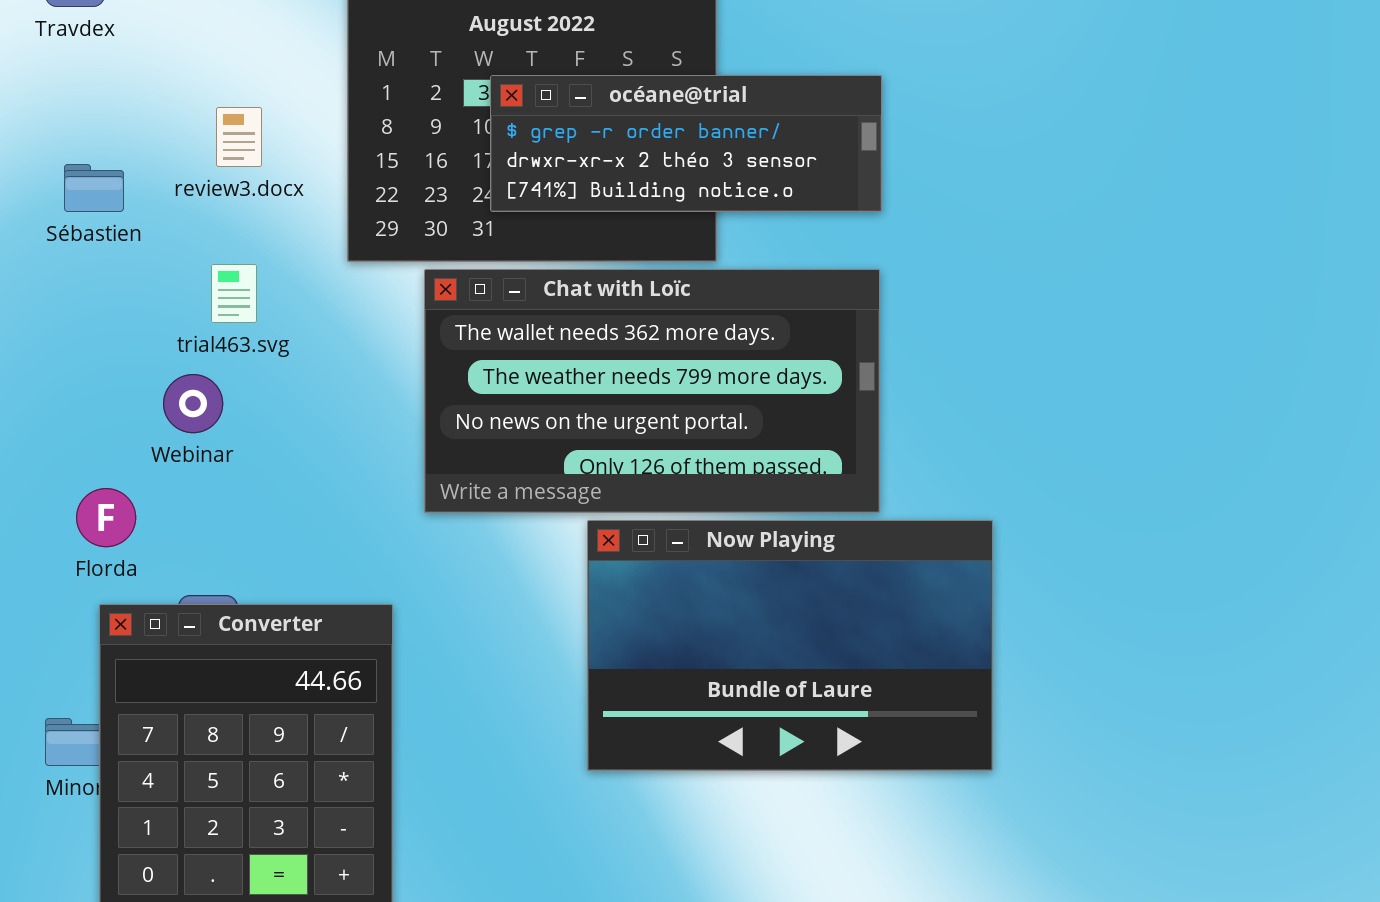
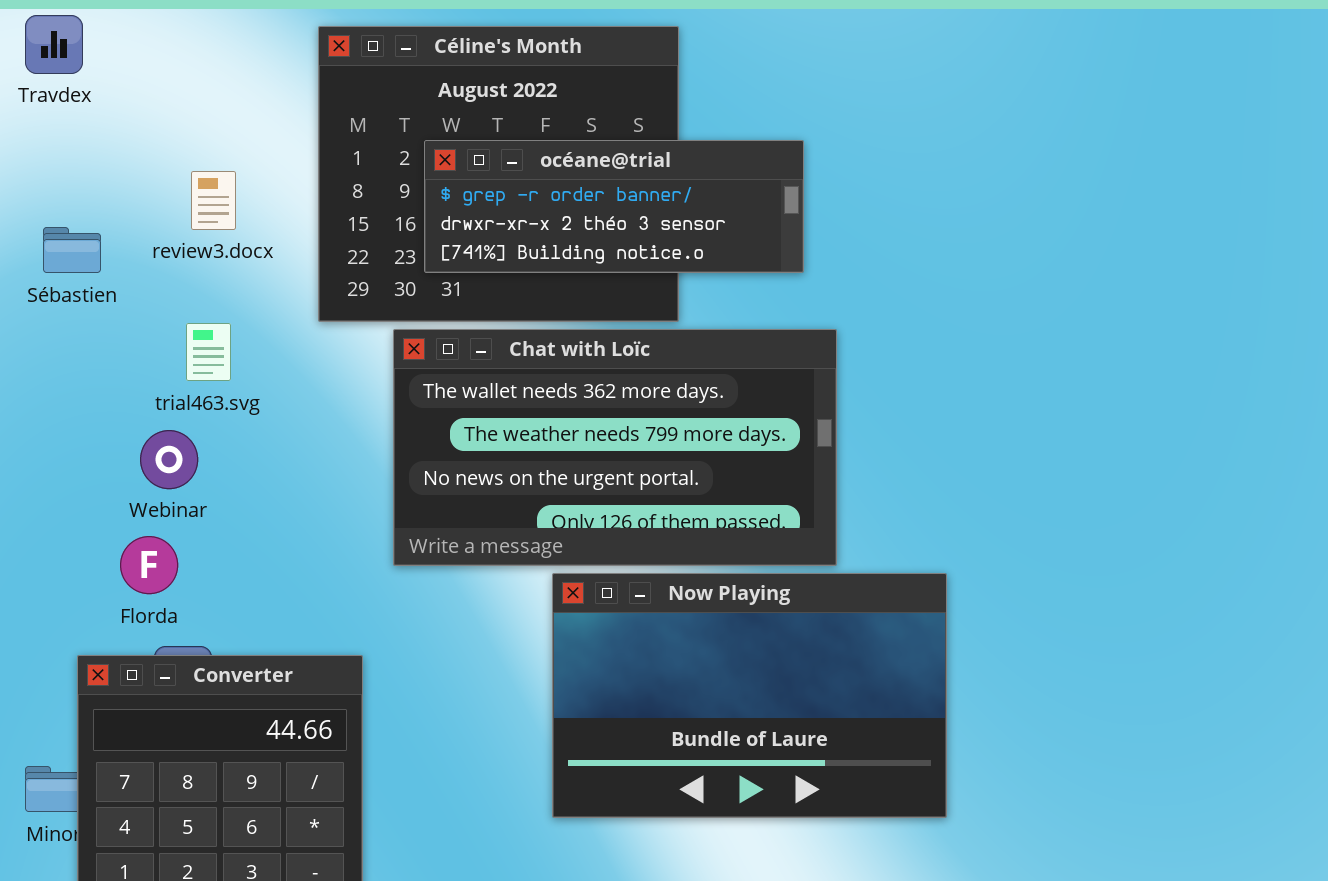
océane@trial: [490,75,882,212] -> [424,140,804,273], moved
Florda: [76,488,136,547] -> [120,536,178,594], moved

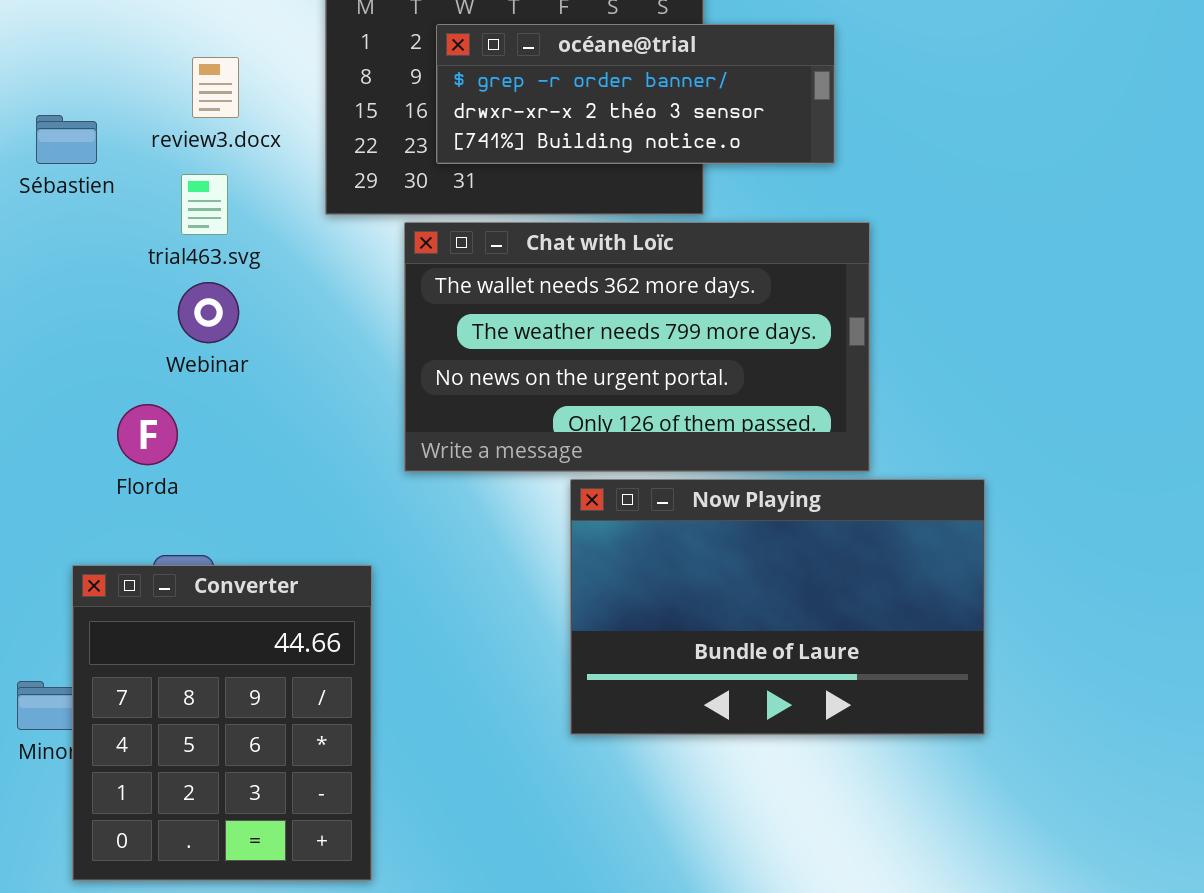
trial463.svg: [186,323,231,381] -> [181,174,228,235], moved
Webinar: [140,430,198,489] -> [178,282,239,343], moved
Florda: [120,536,178,594] -> [117,404,178,465], moved

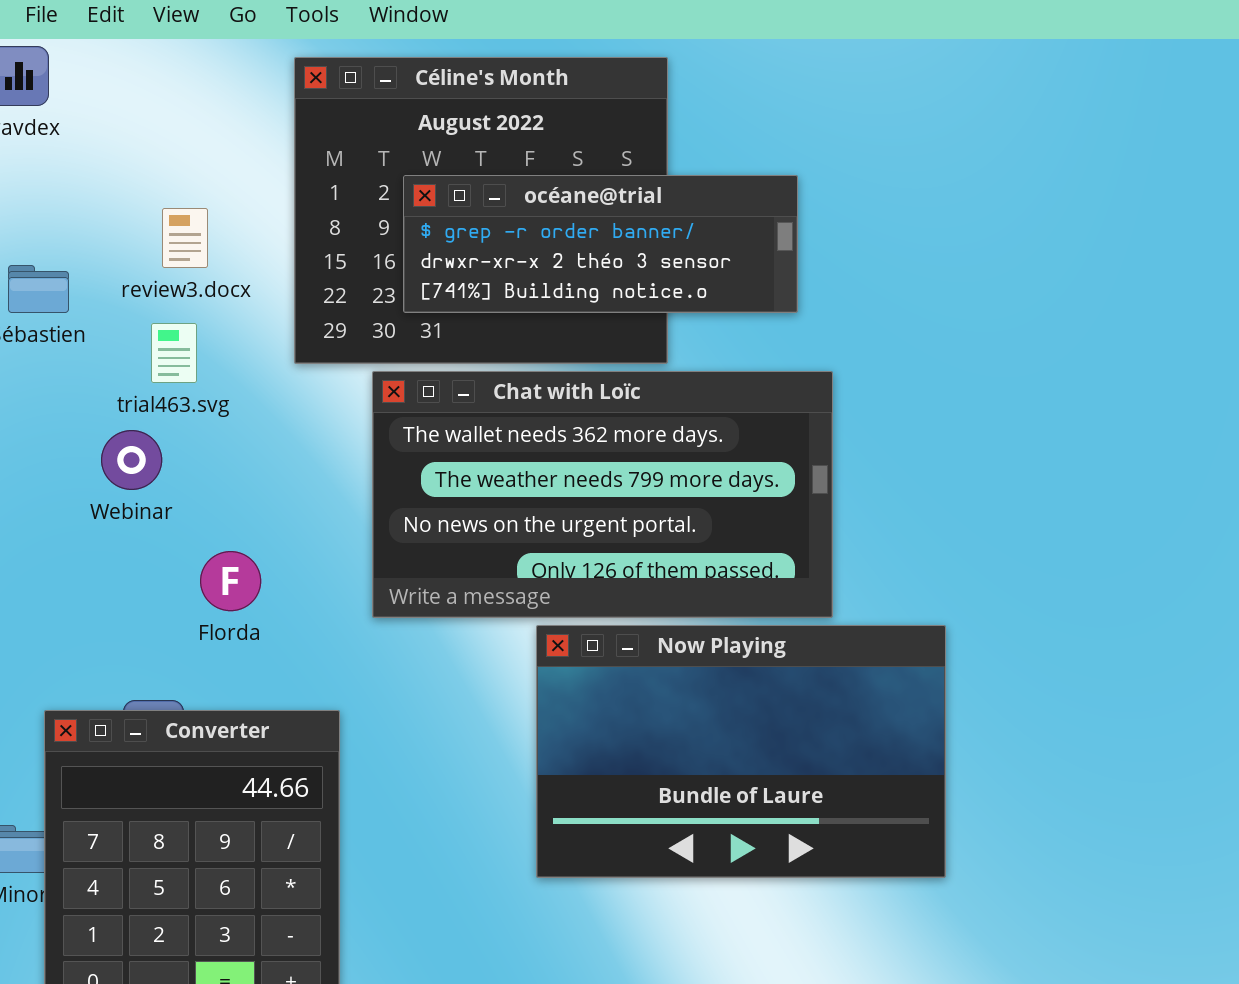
Webinar: [178,282,239,343] -> [101,430,162,490], moved
Florda: [117,404,178,465] -> [200,551,261,611], moved

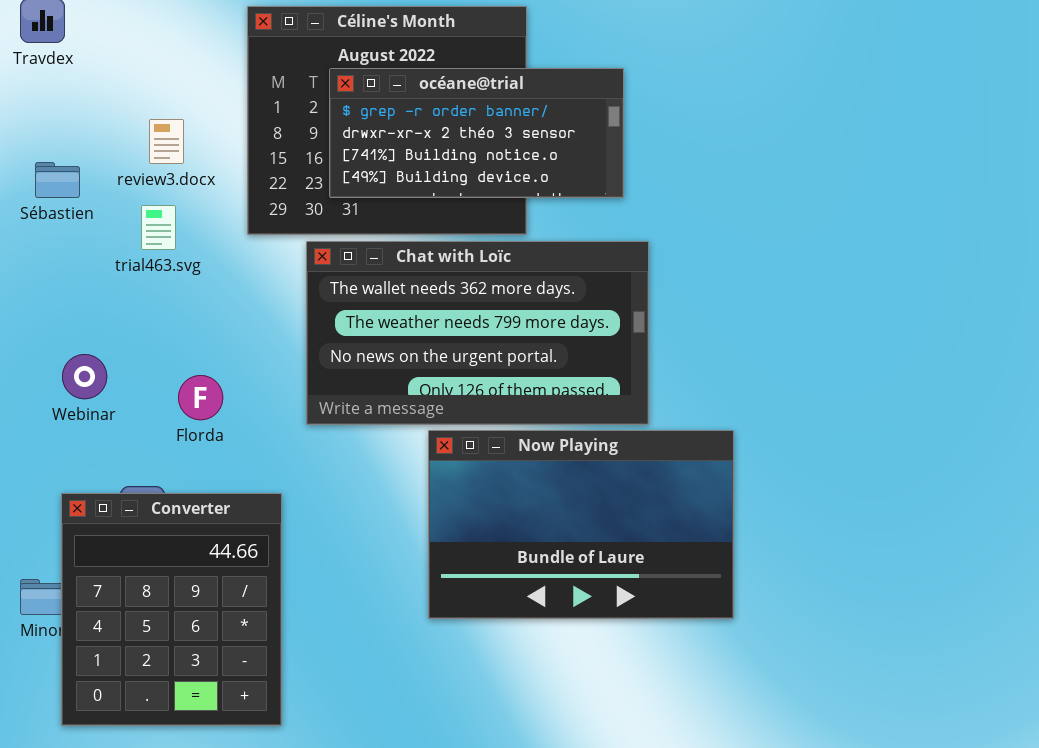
océane@trial: [403,175,798,313] -> [329,68,624,198], resized
Webinar: [101,430,162,490] -> [62,354,107,399], moved

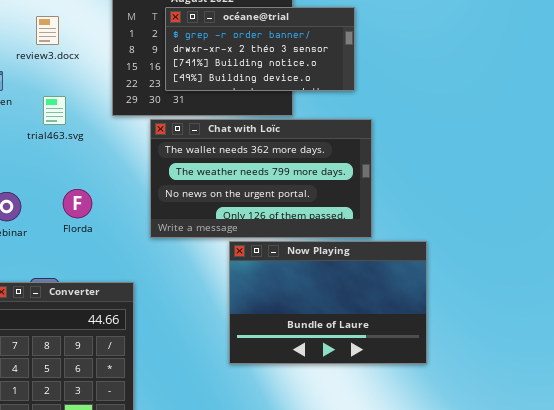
review3.docx: [149,119,184,164] -> [36,16,59,45], moved
Florda: [178,375,223,420] -> [63,189,92,218], moved

